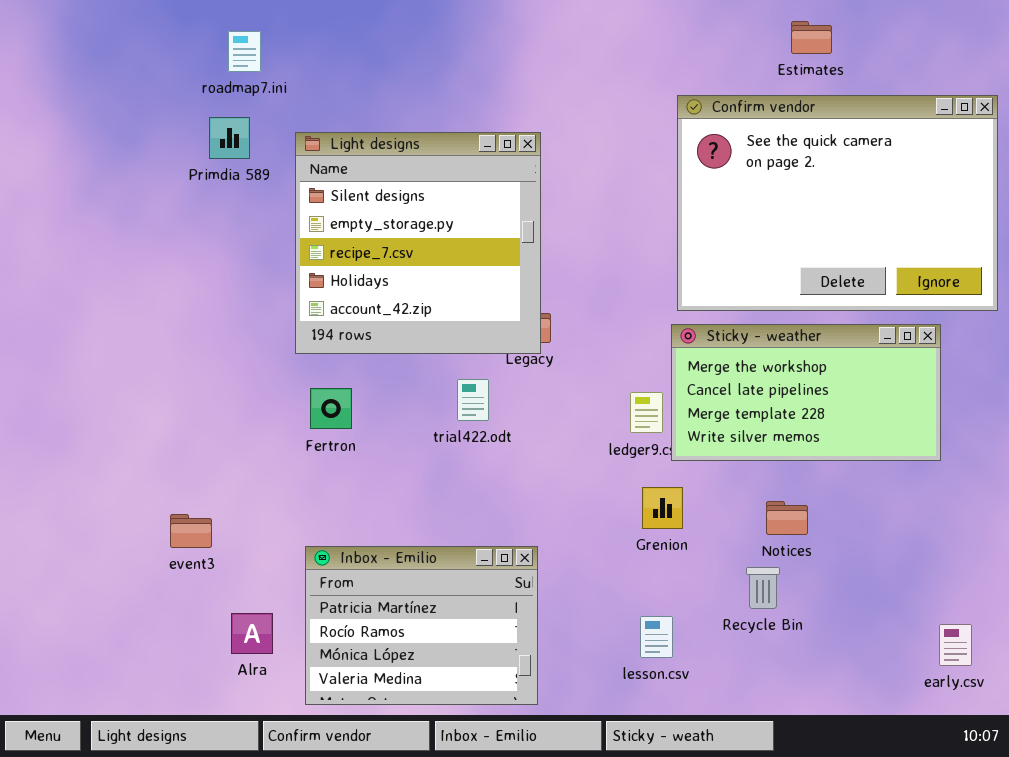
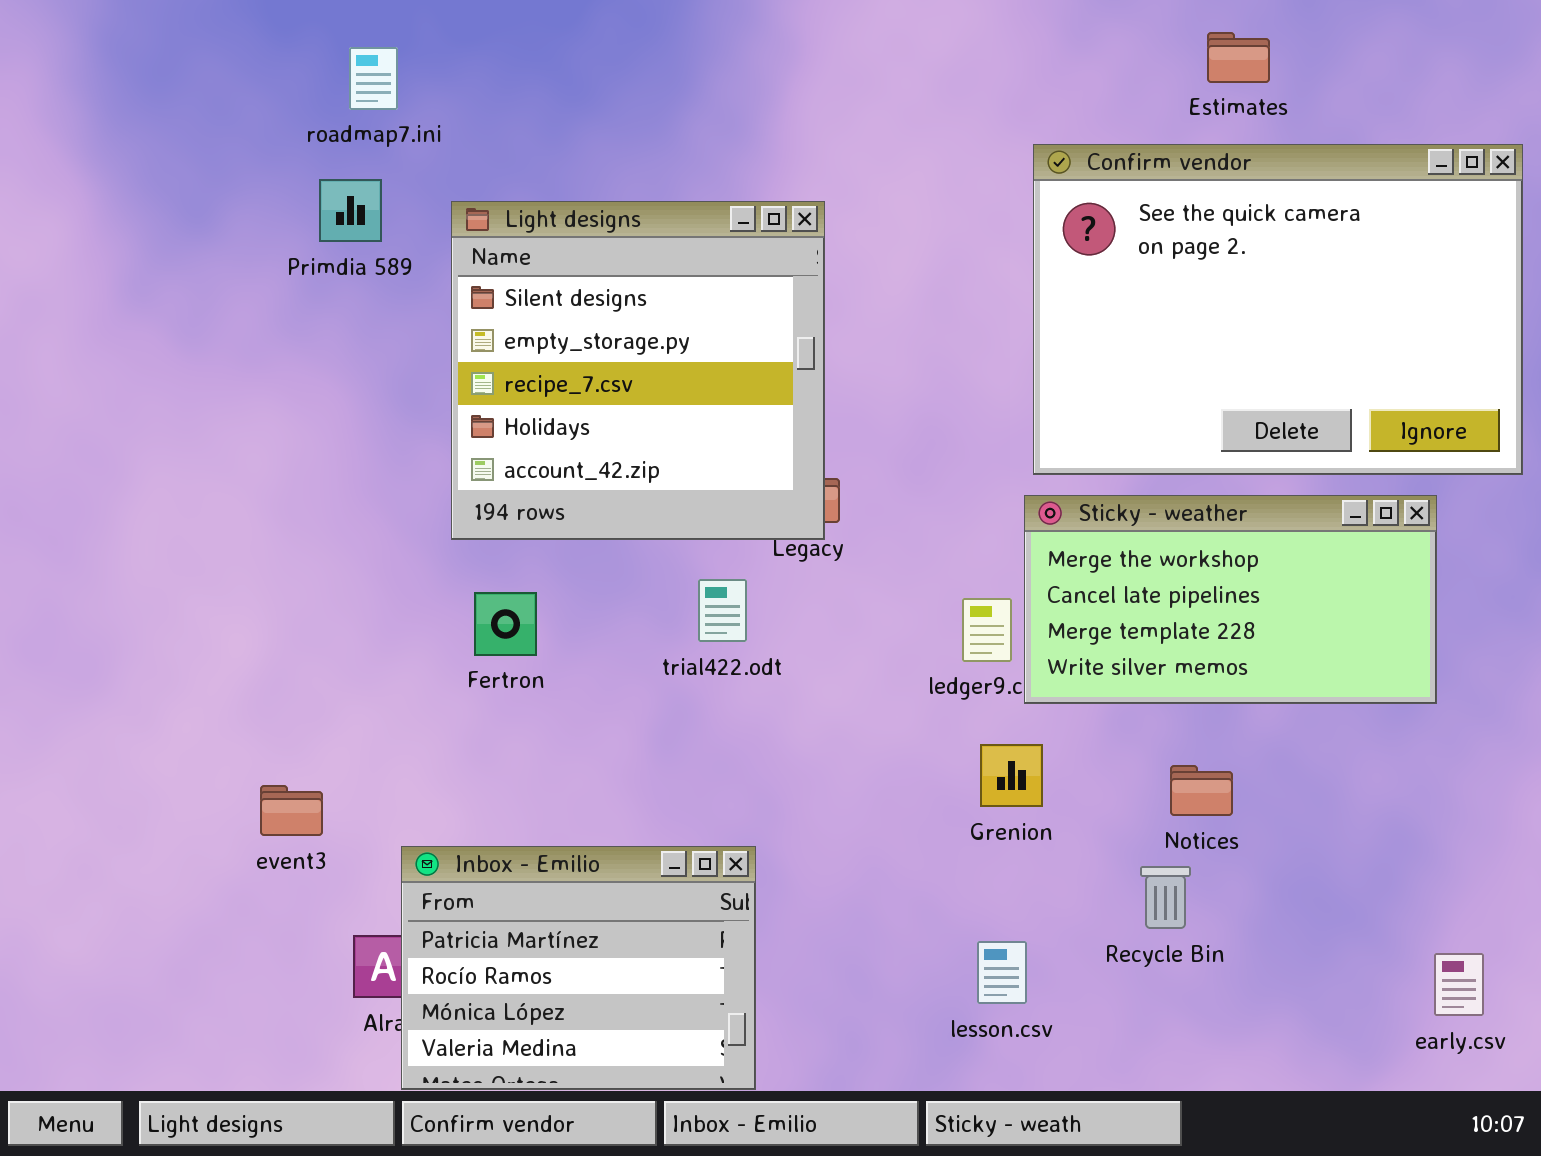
Inbox - Emilio: [305,546,538,705] -> [401,846,756,1090], moved

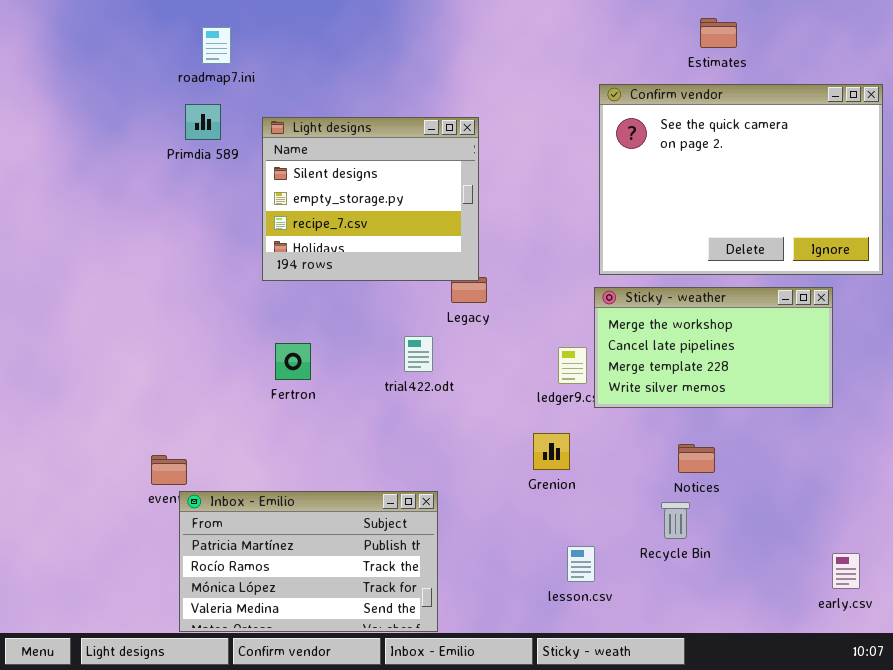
Light designs: [451,201,825,540] -> [262,117,479,281], resized
Grenion: [980,744,1043,807] -> [533,433,570,470], moved
Inbox - Emilio: [401,846,756,1090] -> [179,491,438,632], resized

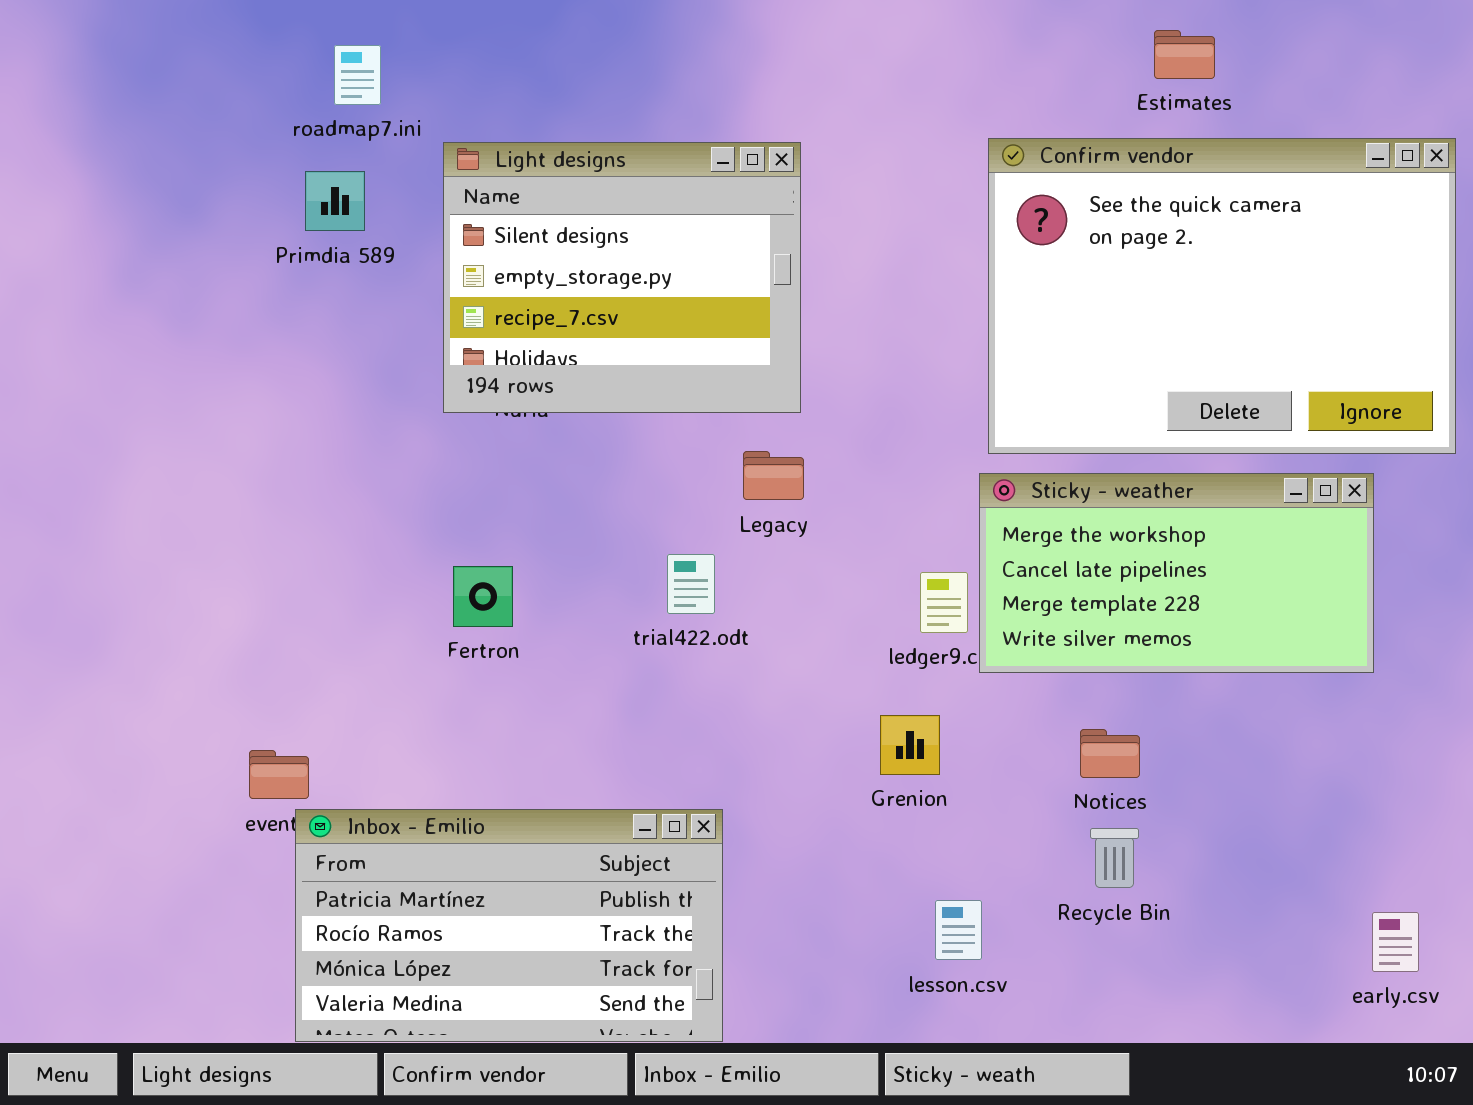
Light designs: [262,117,479,281] -> [443,142,801,413], moved
Notices: [678,444,715,473] -> [1080,729,1140,778], moved

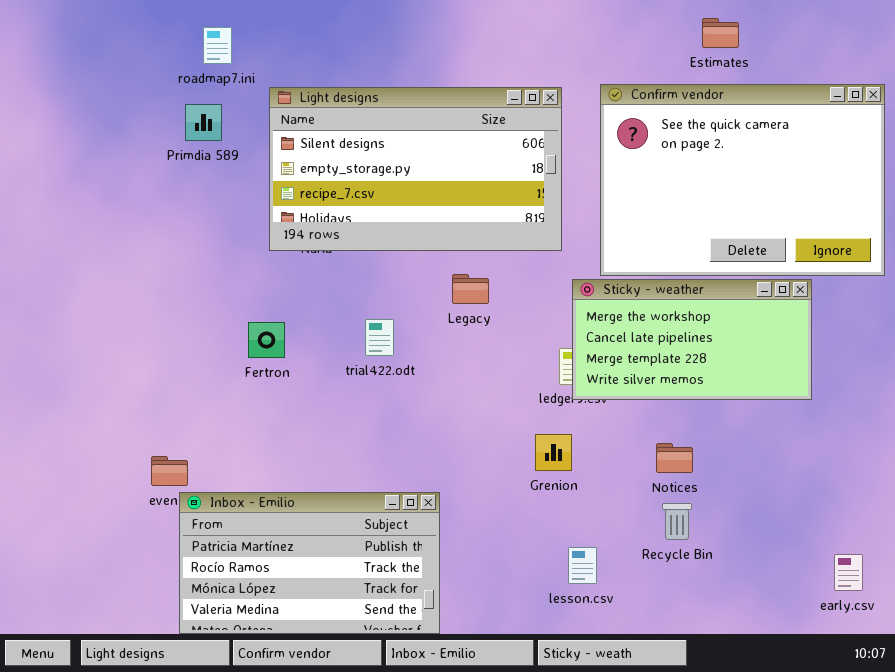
Light designs: [443,142,801,413] -> [269,87,562,251], resized
Sticky - weather: [979,473,1374,673] -> [572,279,812,400], moved
trial422.odt: [667,554,715,614] -> [365,319,394,356], moved
Fertron: [453,566,513,627] -> [248,322,285,358], moved

